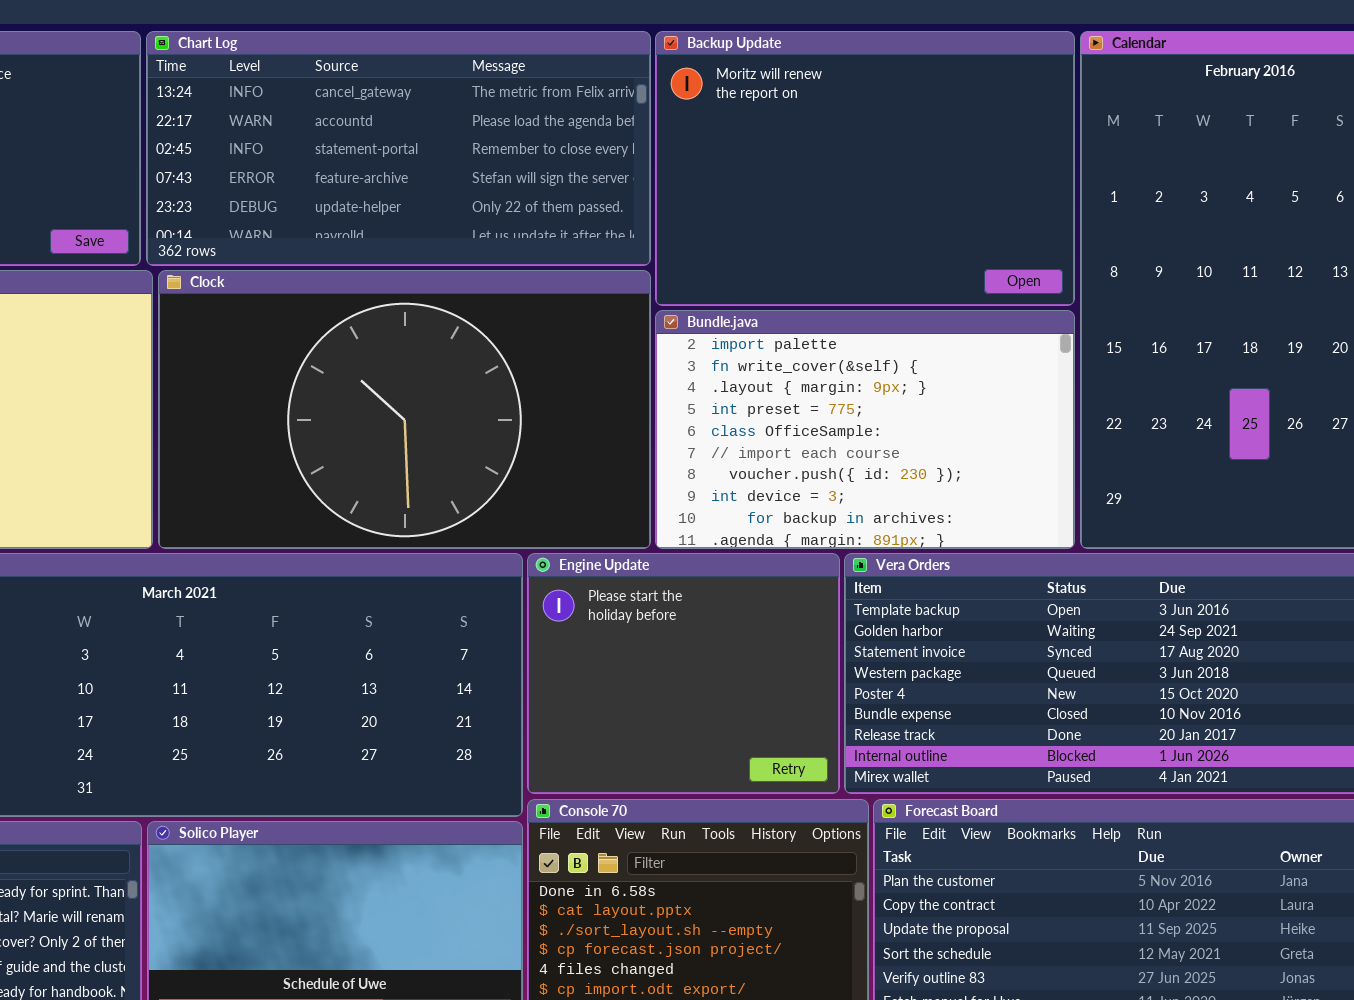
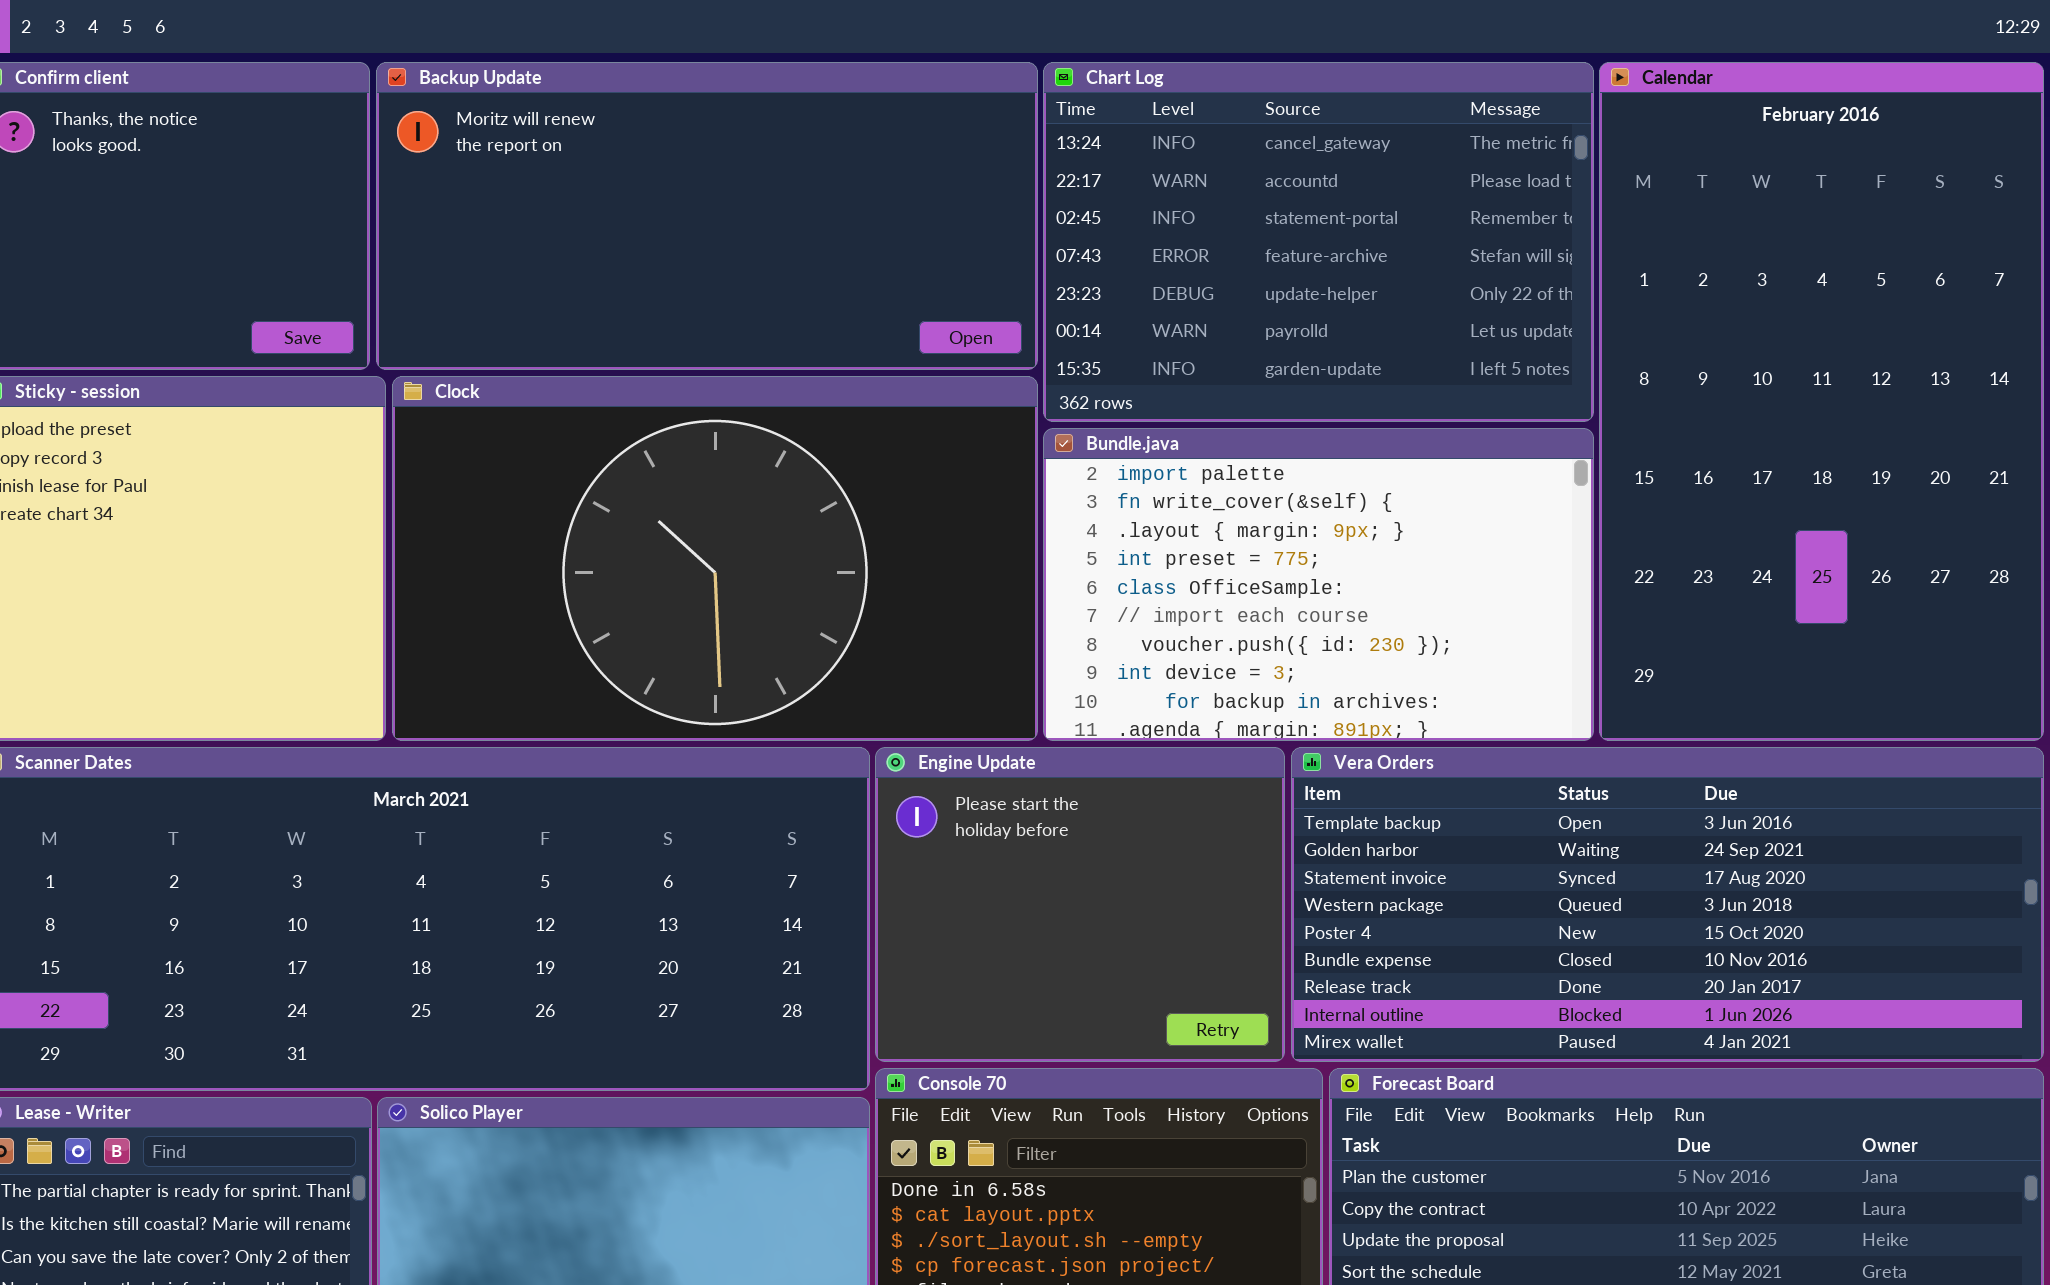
Chart Log: [146,31,651,266] -> [1043,62,1594,422], moved, resized
Backup Update: [655,31,1075,306] -> [376,62,1038,370], moved, resized

